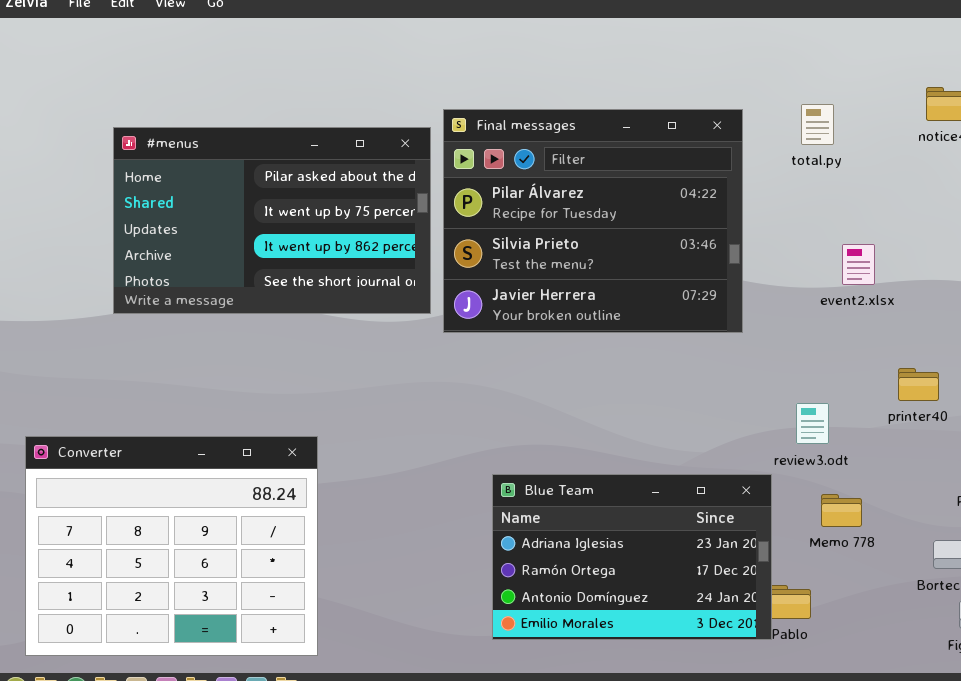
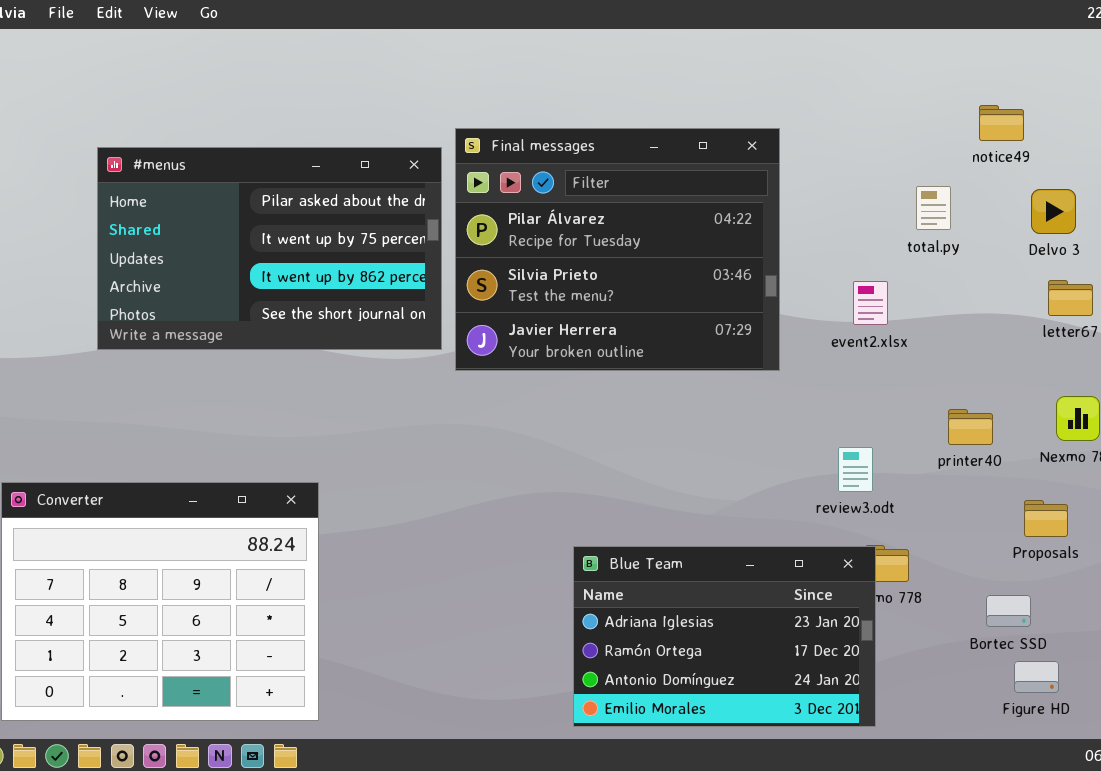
total.py: [801,104,834,145] -> [916,186,951,230], moved
event2.xlsx: [842,244,875,285] -> [853,281,888,325], moved
Blue Team: [492,474,772,640] -> [573,546,876,727], moved

